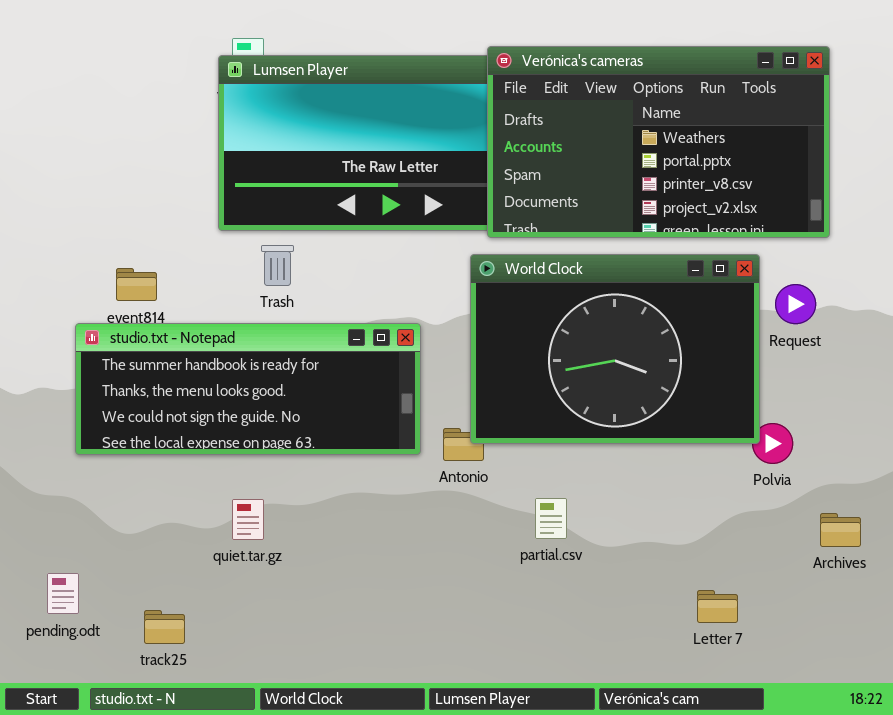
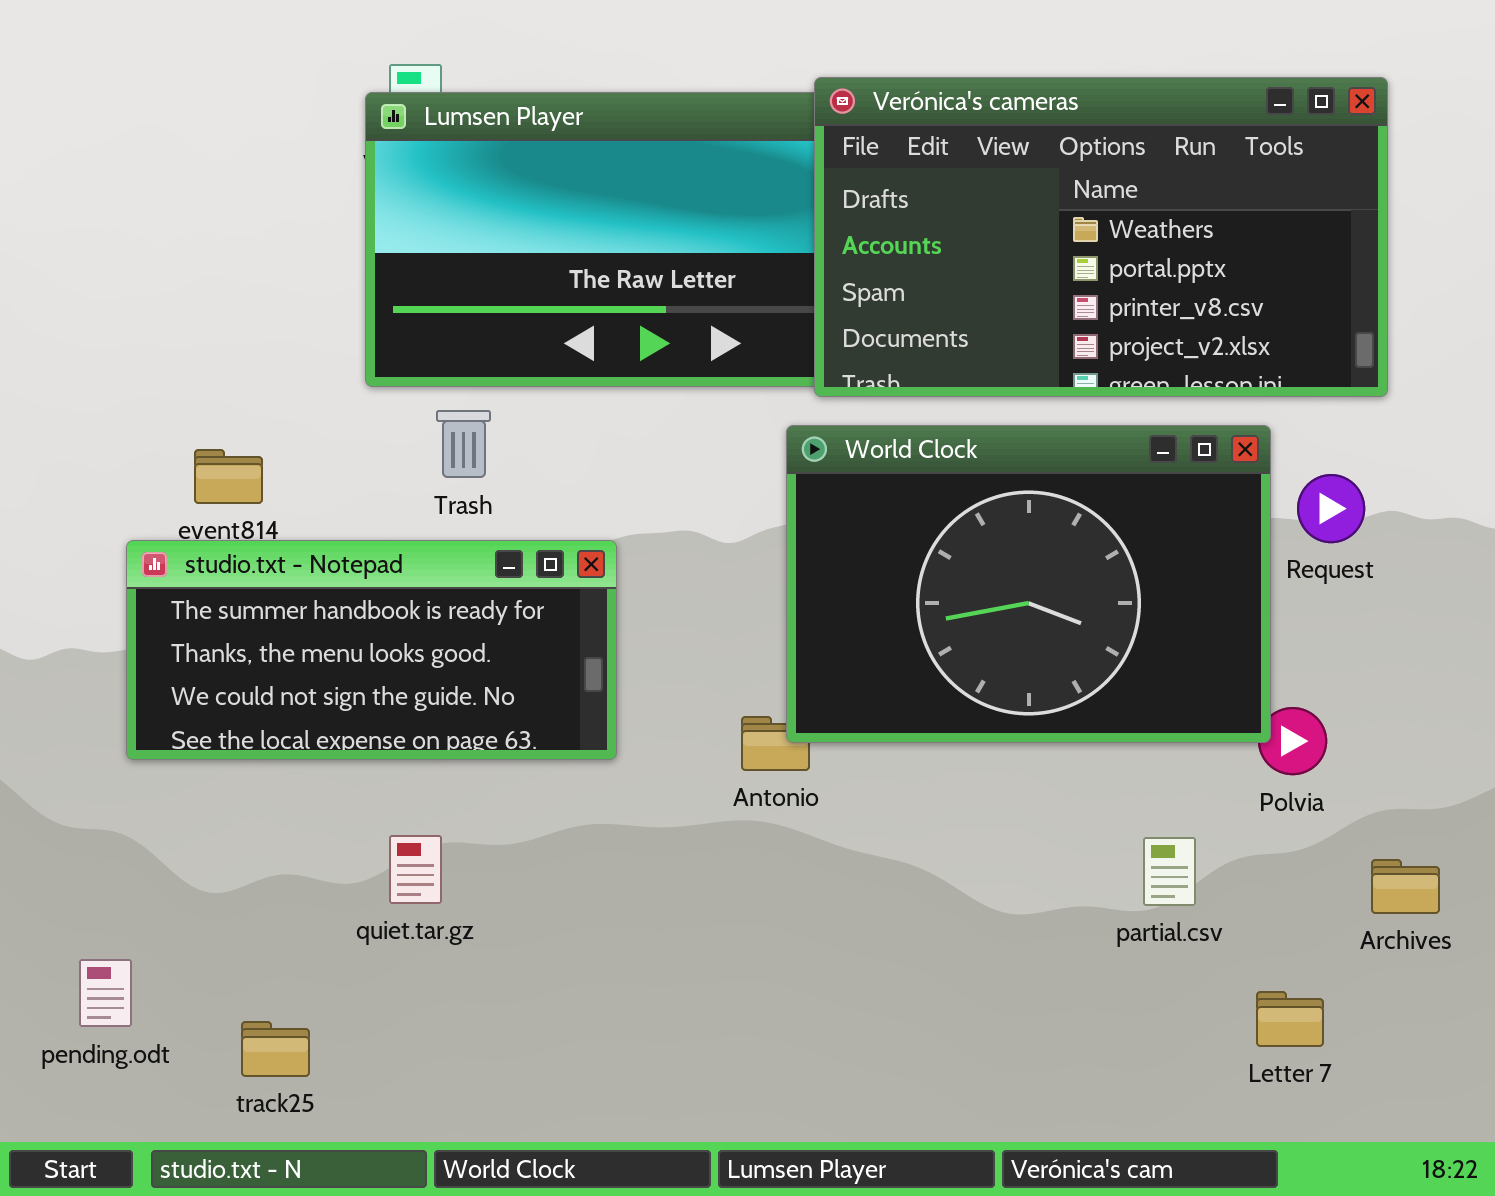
studio.txt - Notepad: [75,323,421,455] -> [126,540,617,760], resized
partial.csv: [535,498,567,539] -> [1143,837,1196,906], moved
Letter 7: [697,590,738,623] -> [1256,991,1324,1047], moved

